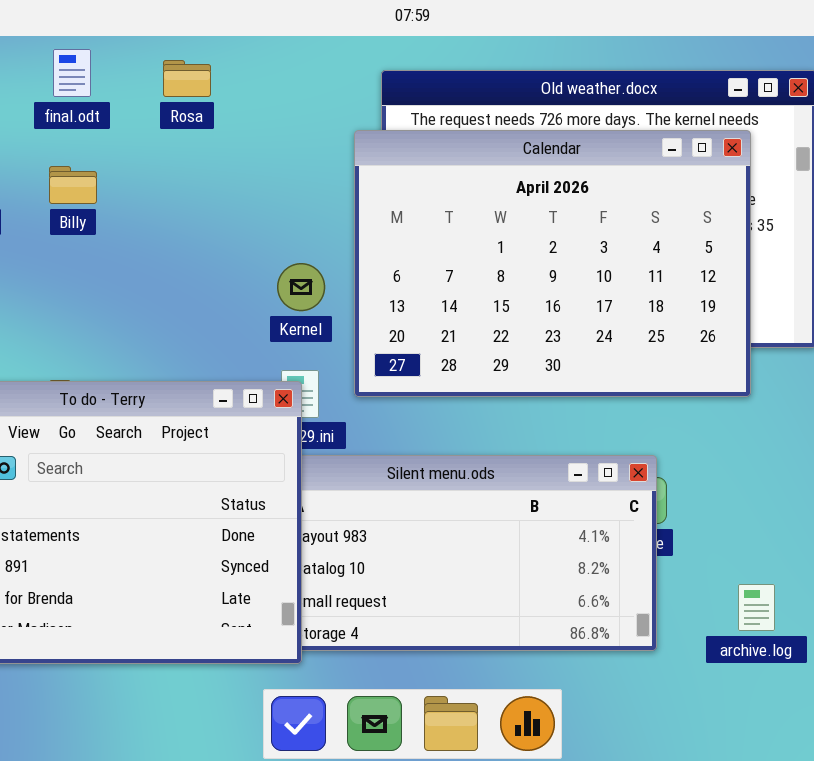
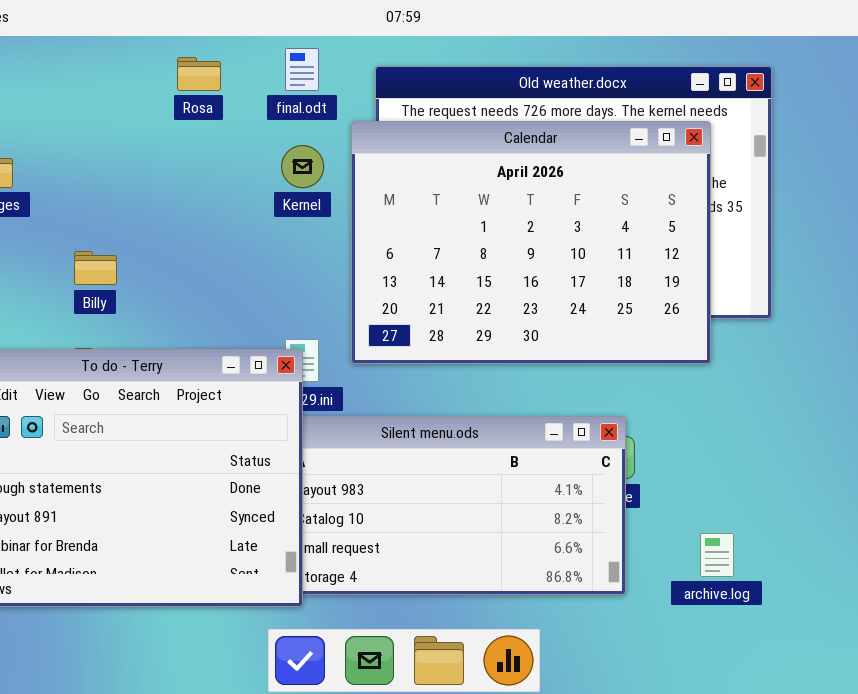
final.odt: [53,49,91,97] -> [285,48,319,91], moved
Billy: [49,166,97,204] -> [74,251,117,285], moved
Kernel: [277,263,325,311] -> [281,145,324,188], moved

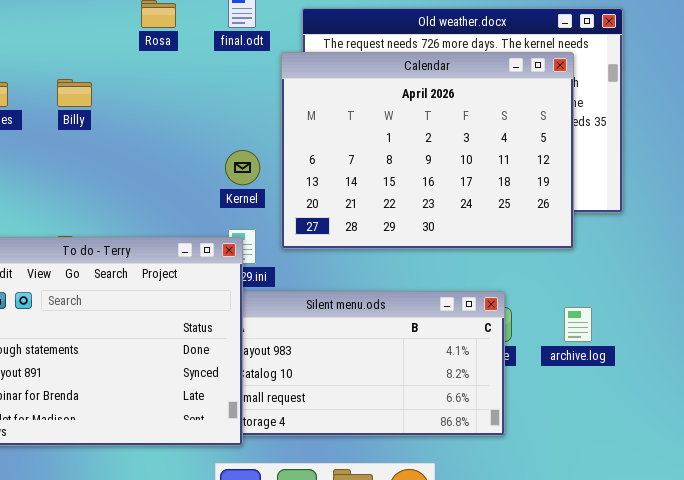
Kernel: [281,145,324,188] -> [225,150,260,185], moved
Billy: [74,251,117,285] -> [57,79,92,107], moved
archive.log: [700,533,734,577] -> [564,307,592,342], moved

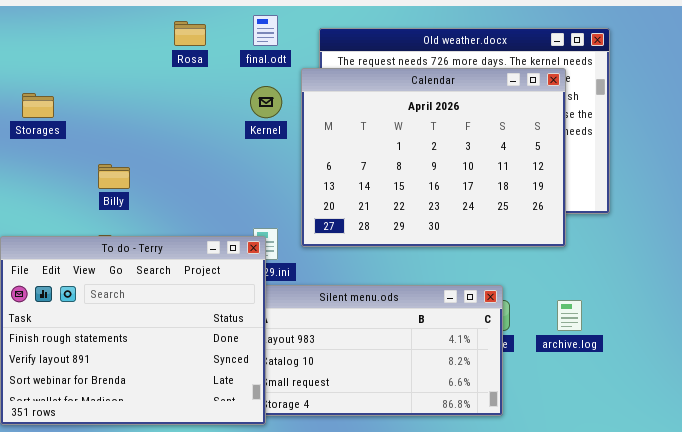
Billy: [57,79,92,107] -> [98,164,130,189], moved
Kernel: [225,150,260,185] -> [250,86,282,118], moved

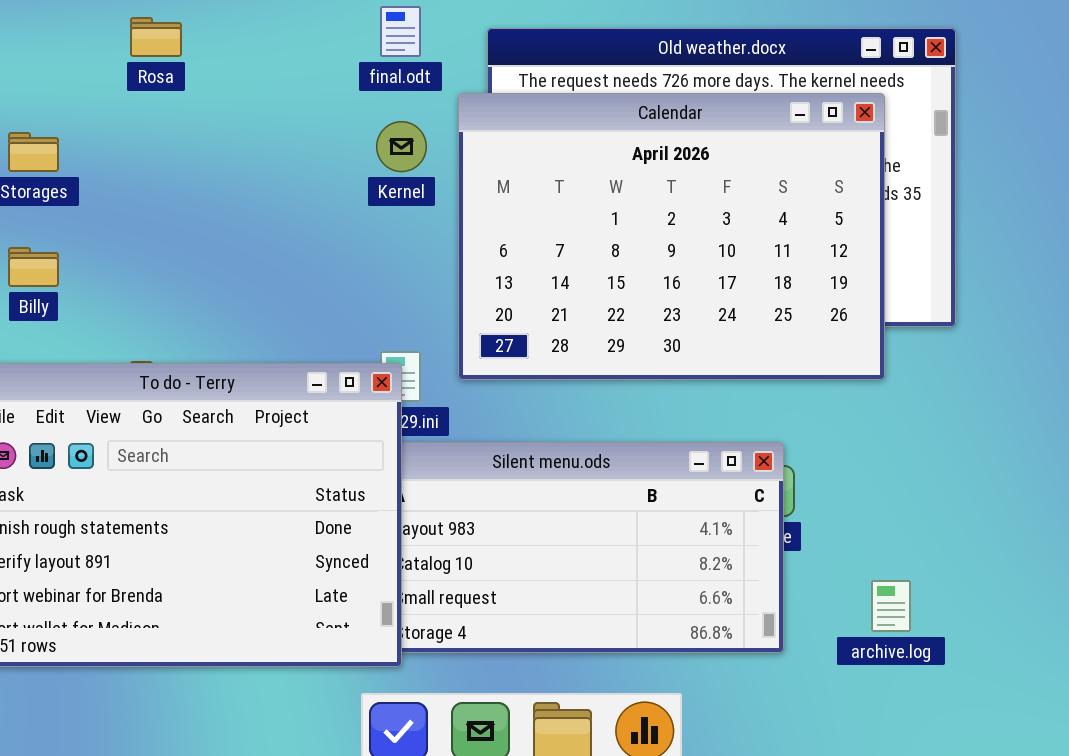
Rosa: [174,21,206,46] -> [130,17,182,57], moved
Billy: [98,164,130,189] -> [8,247,59,287], moved
archive.log: [557,300,582,331] -> [871,580,911,632], moved

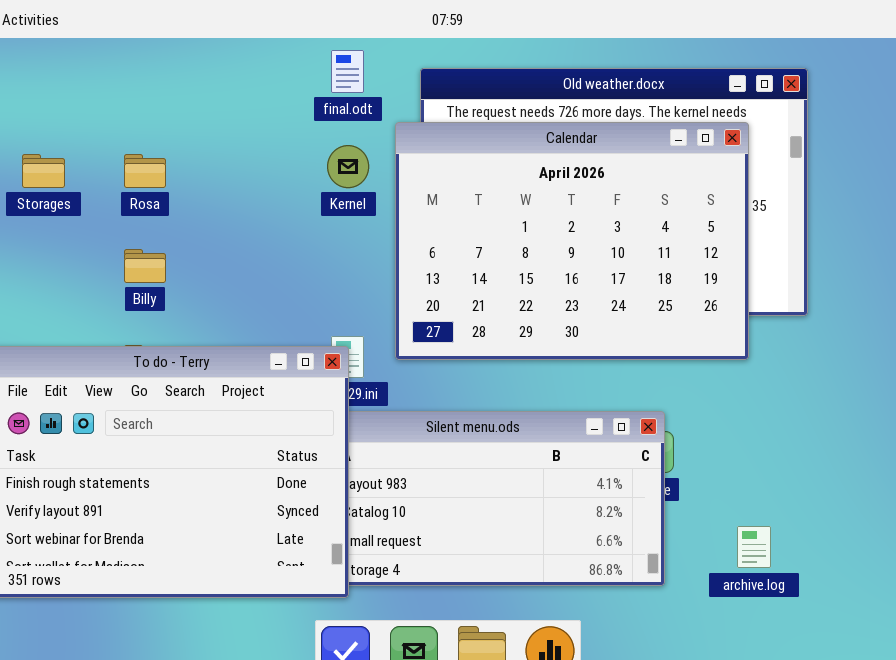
Rosa: [130,17,182,57] -> [124,154,166,188], moved
Billy: [8,247,59,287] -> [124,249,166,283], moved

